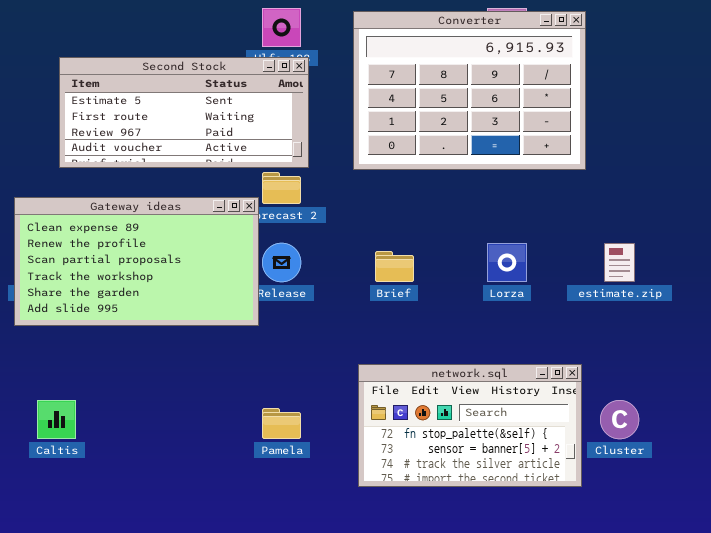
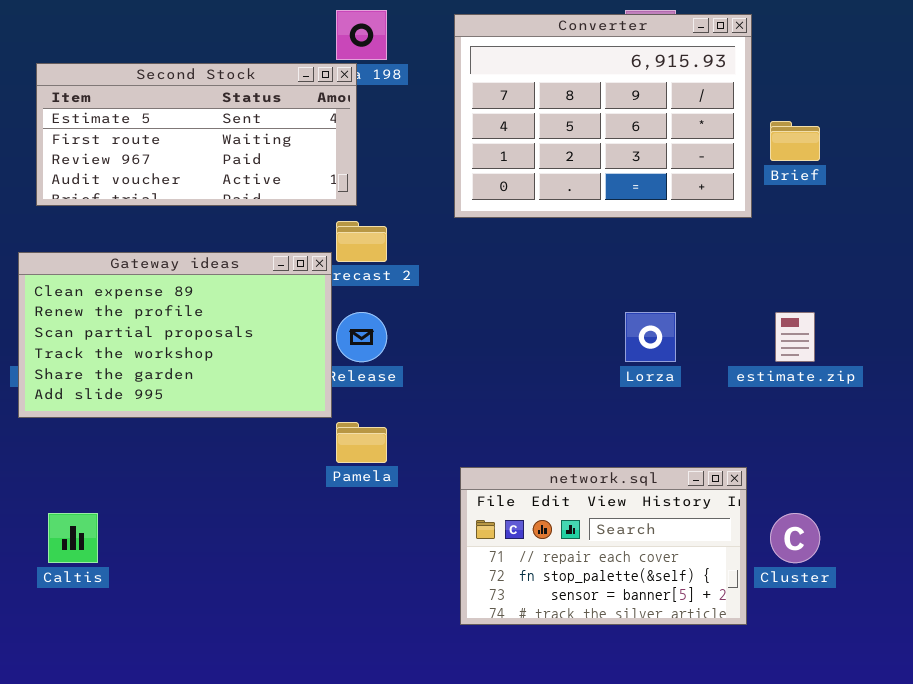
Second Stock: [59,57,309,168] -> [36,63,357,206], moved
Brief: [375,251,414,282] -> [770,121,820,161], moved
network.sql: [358,364,582,487] -> [460,467,747,625], scrolled up 1 row
Pamela: [262,408,301,439] -> [336,422,387,463], moved

